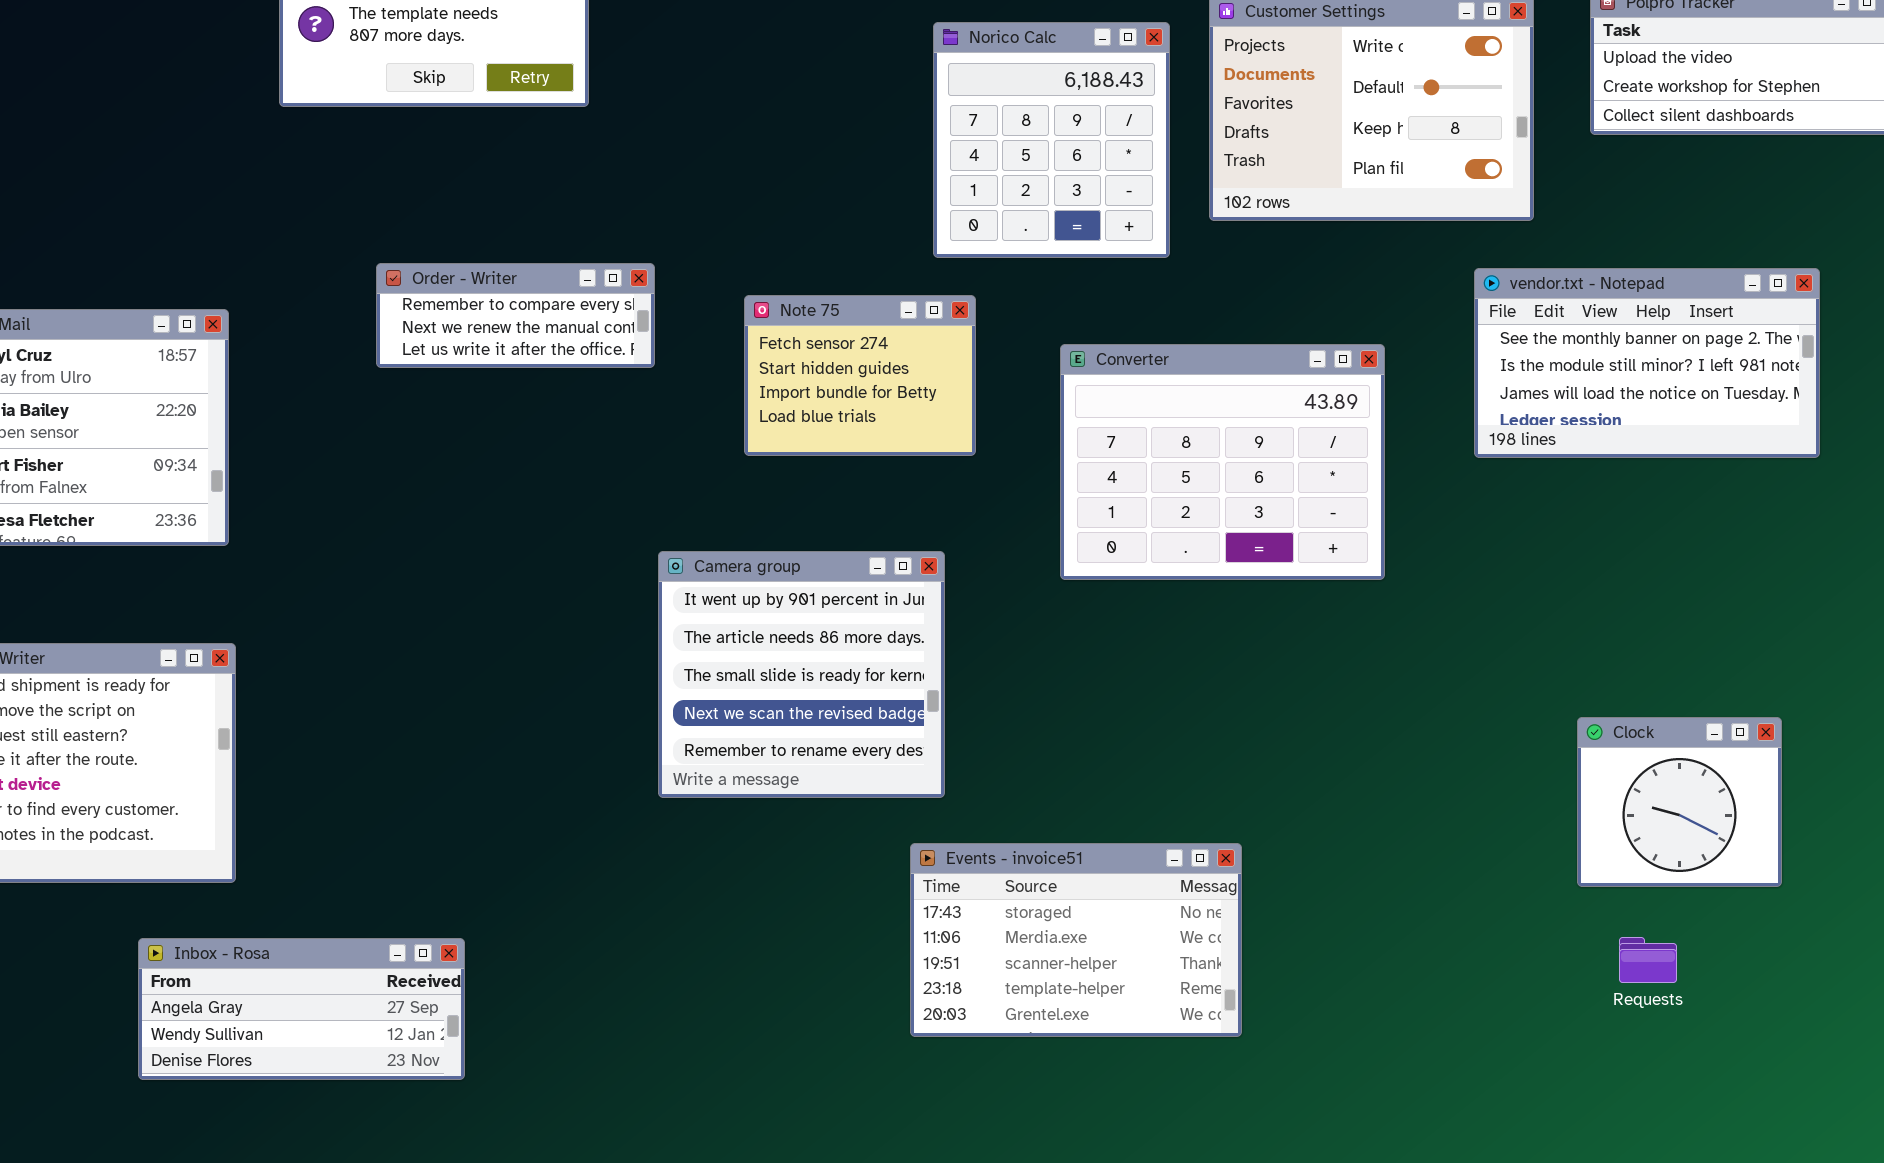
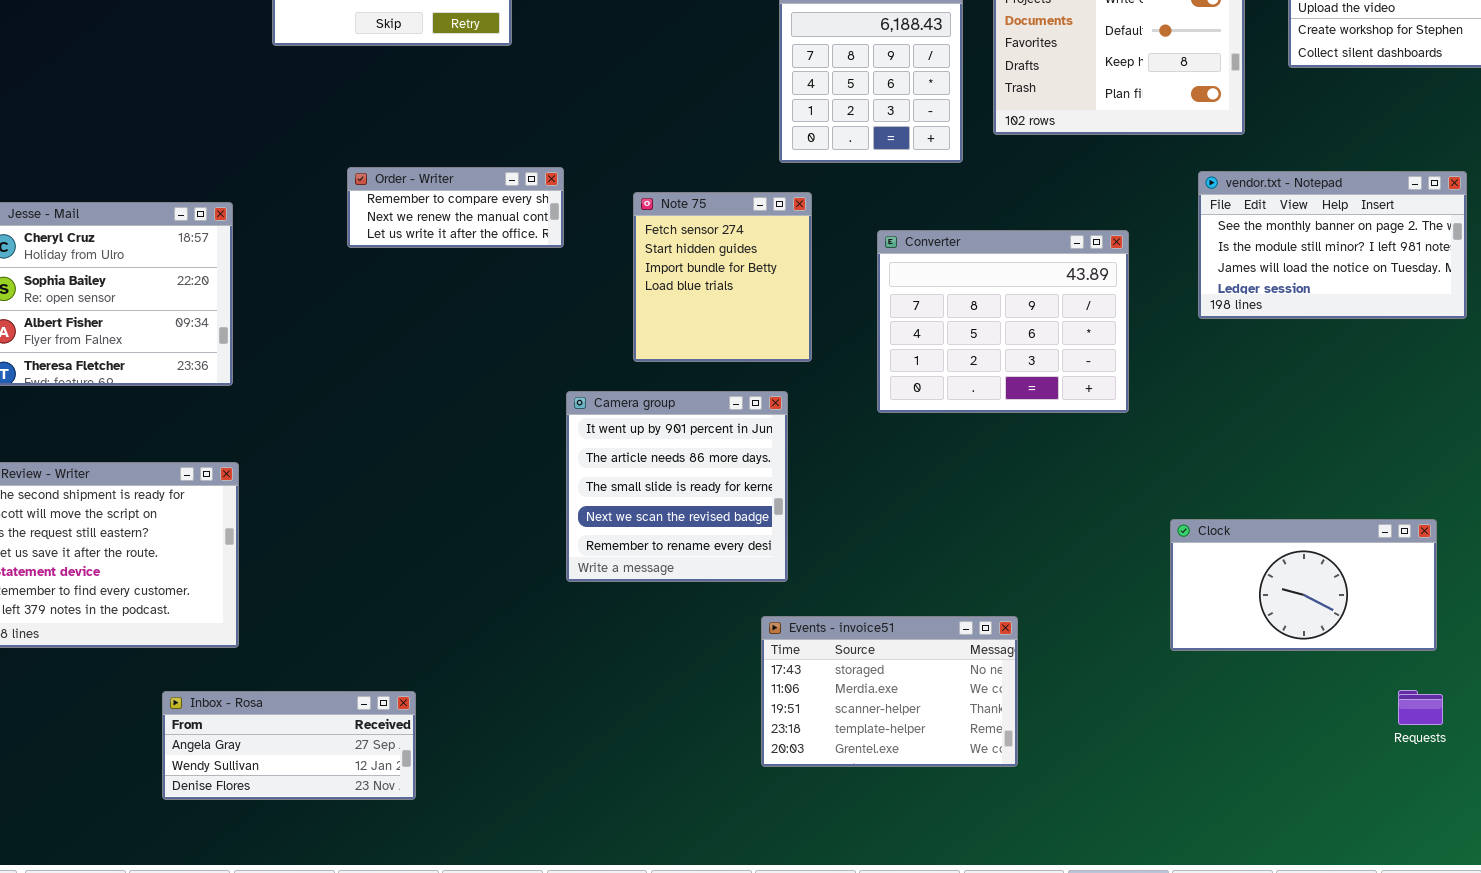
Note 75: [744,295,976,456] -> [633,192,812,362], resized
Clock: [1577,717,1782,887] -> [1170,519,1437,651], resized
Requests: [1619,937,1677,983] -> [1398,690,1443,725], moved

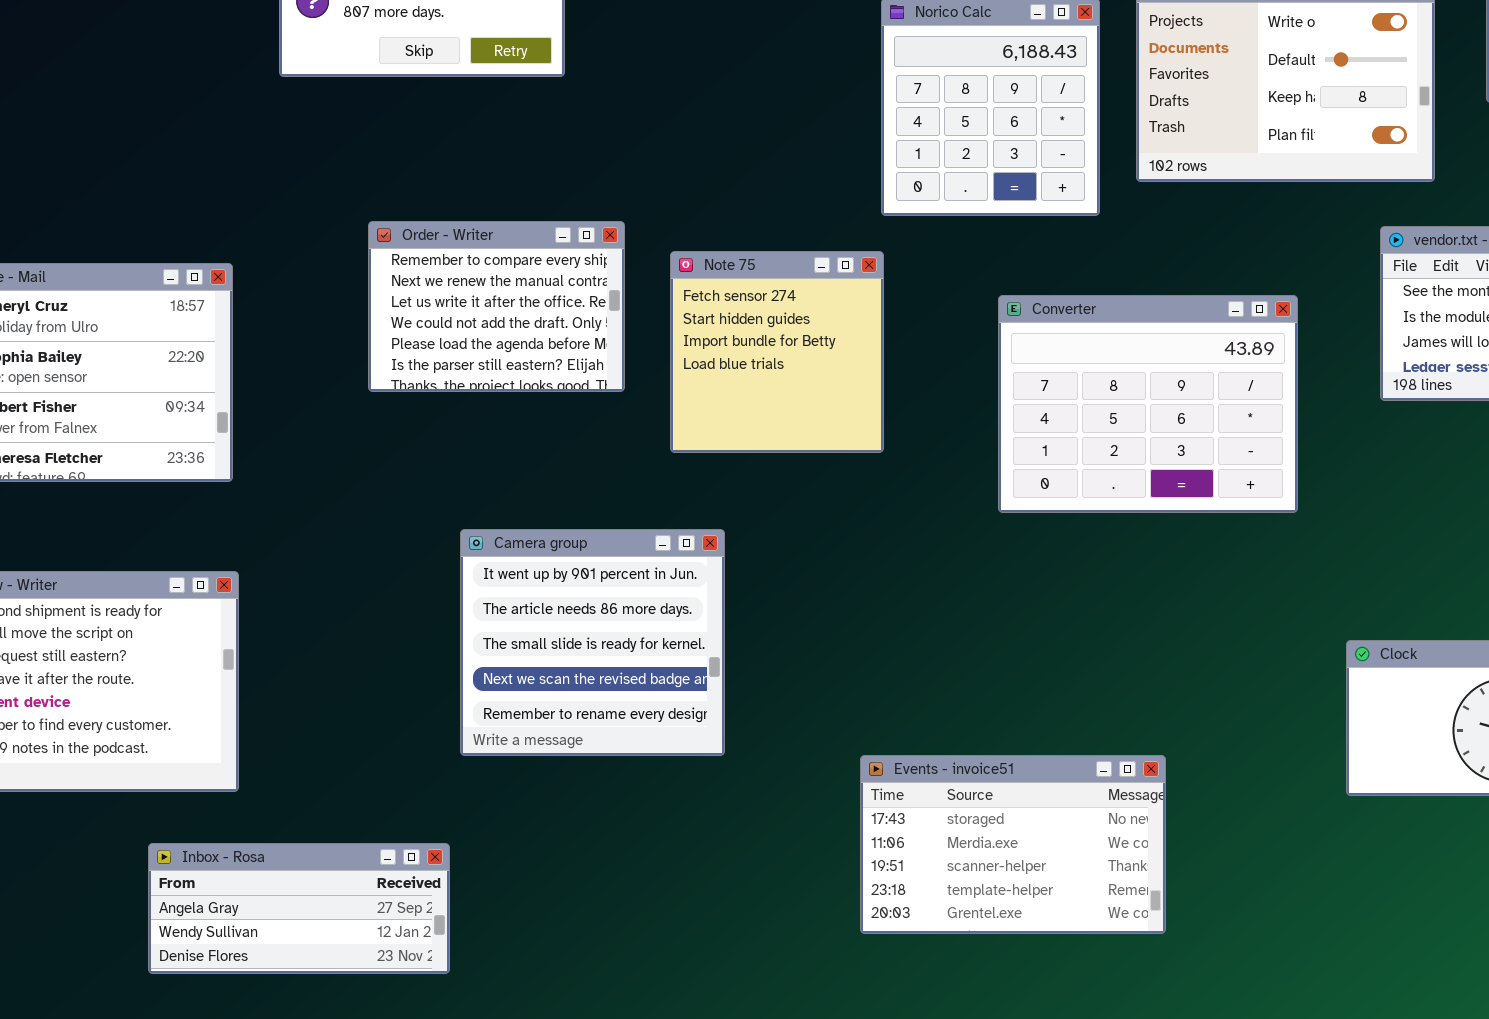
Order - Writer: [347,167,564,248] -> [368,221,625,392], resized
Note 75: [633,192,812,362] -> [670,251,884,453], moved
Camera group: [566,391,788,582] -> [460,529,725,756], moved

